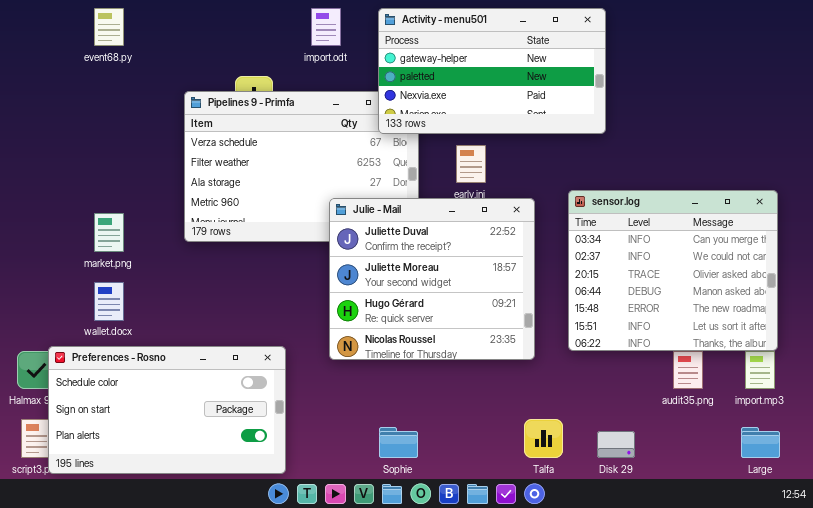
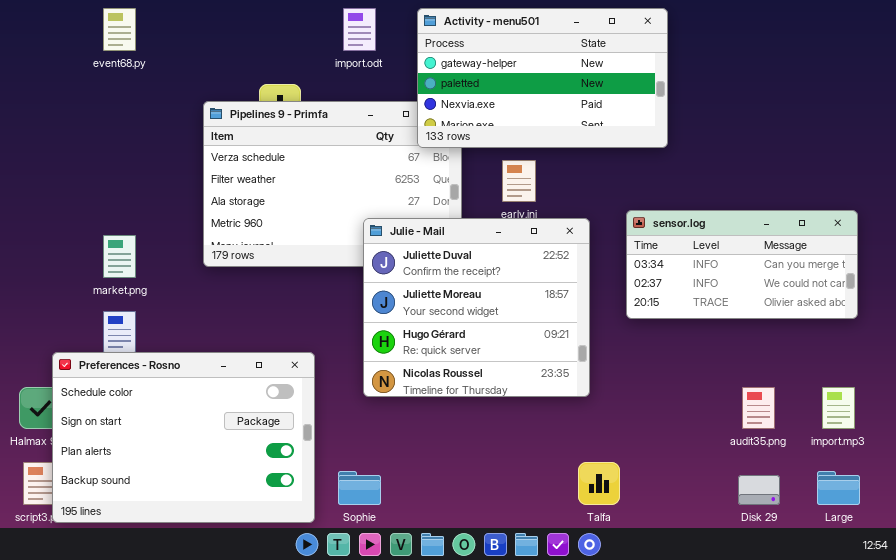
sensor.log: [568,190,778,351] -> [626,210,858,319], resized
Preferences - Rosno: [48,346,286,474] -> [52,352,315,523], resized
Sophie: [379,427,418,458] -> [338,471,381,505], moved
Disk 29: [597,431,635,458] -> [738,475,780,505], moved

